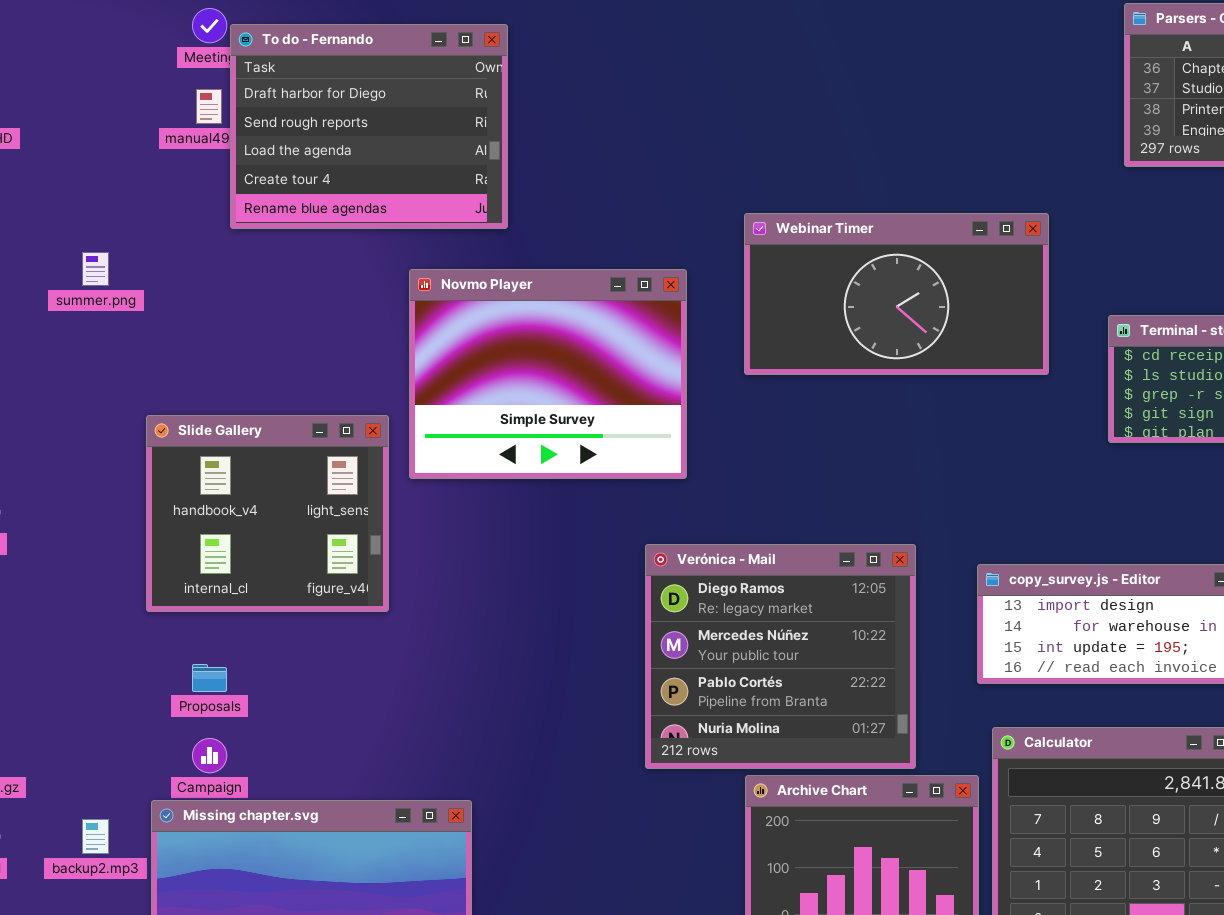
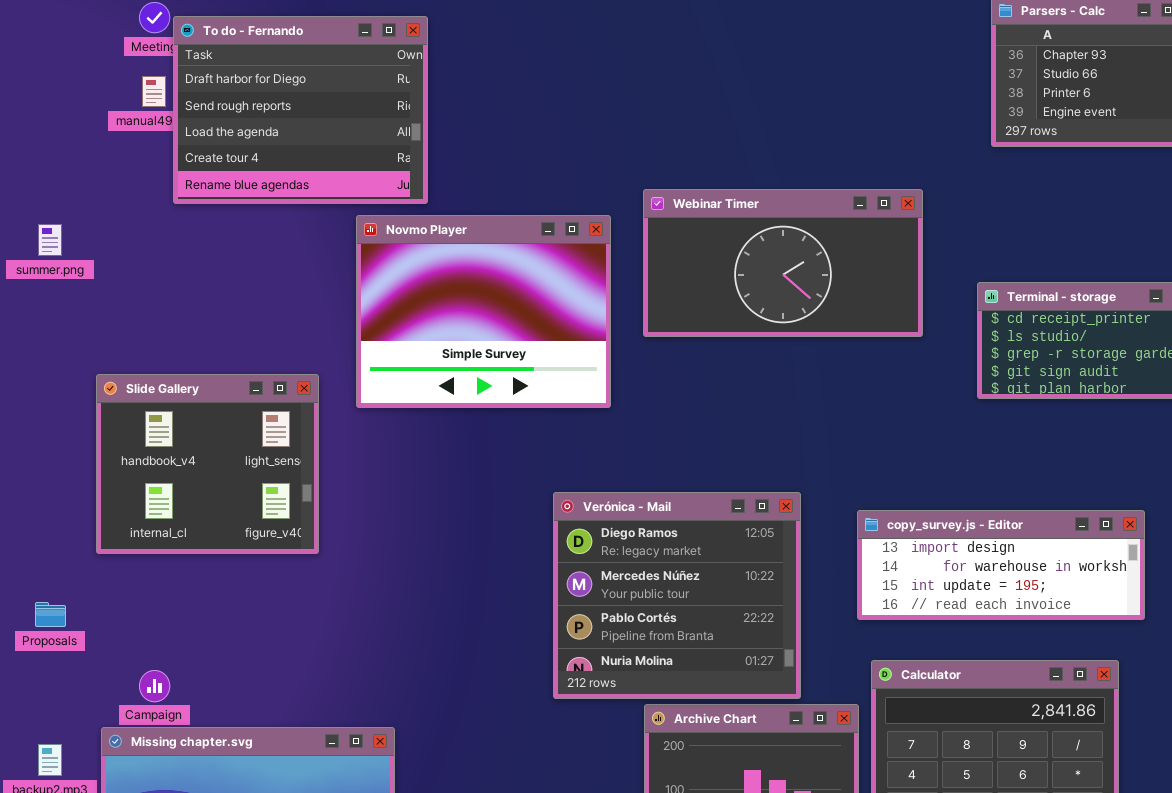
Novmo Player: [409,269,687,479] -> [356,215,611,408], moved
Proposals: [192,664,227,692] -> [35,602,66,627], moved

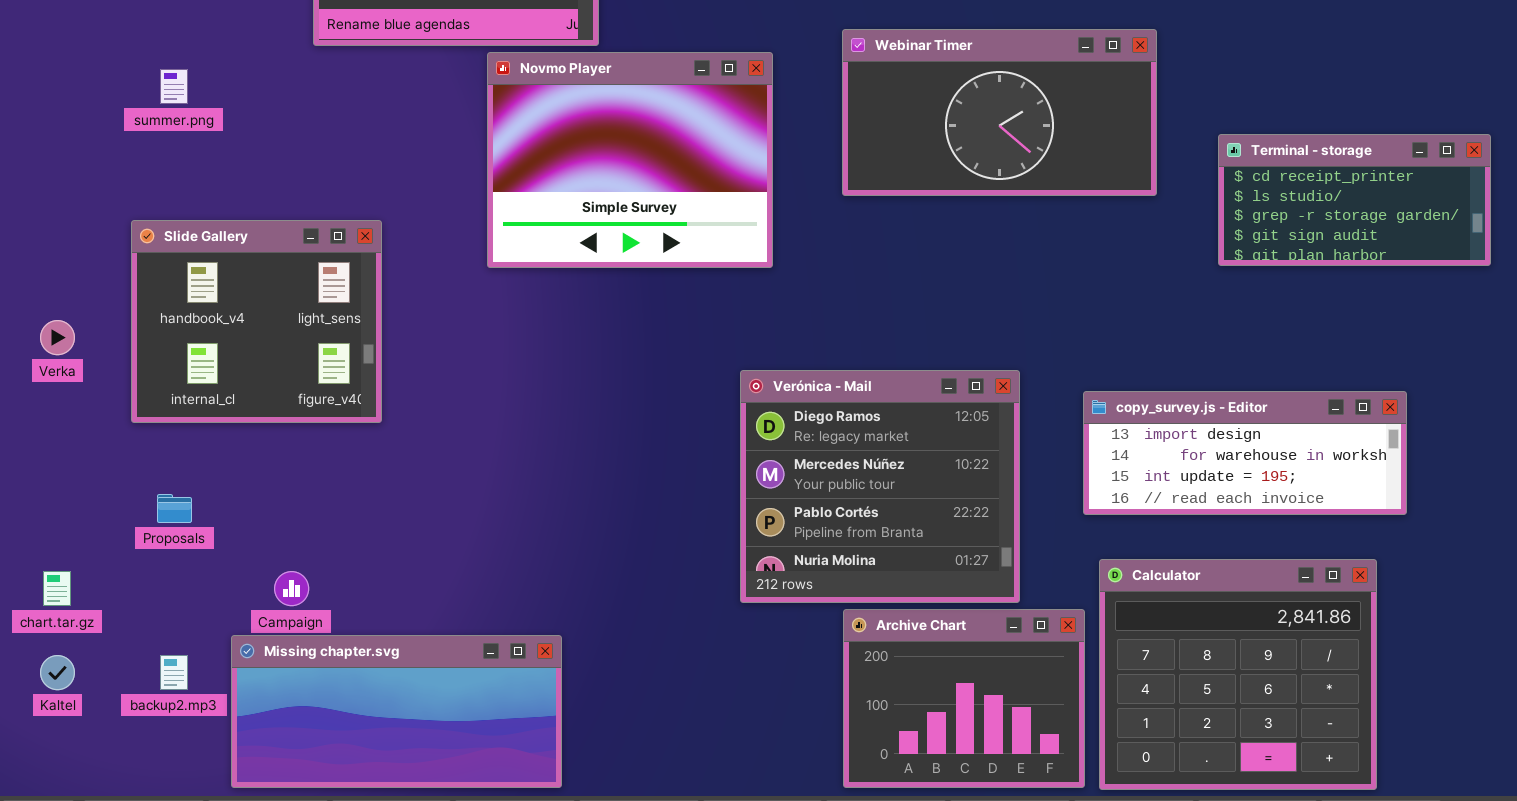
Novmo Player: [356,215,611,408] -> [487,52,773,268], moved
Slide Gallery: [96,374,319,554] -> [131,220,382,423], moved

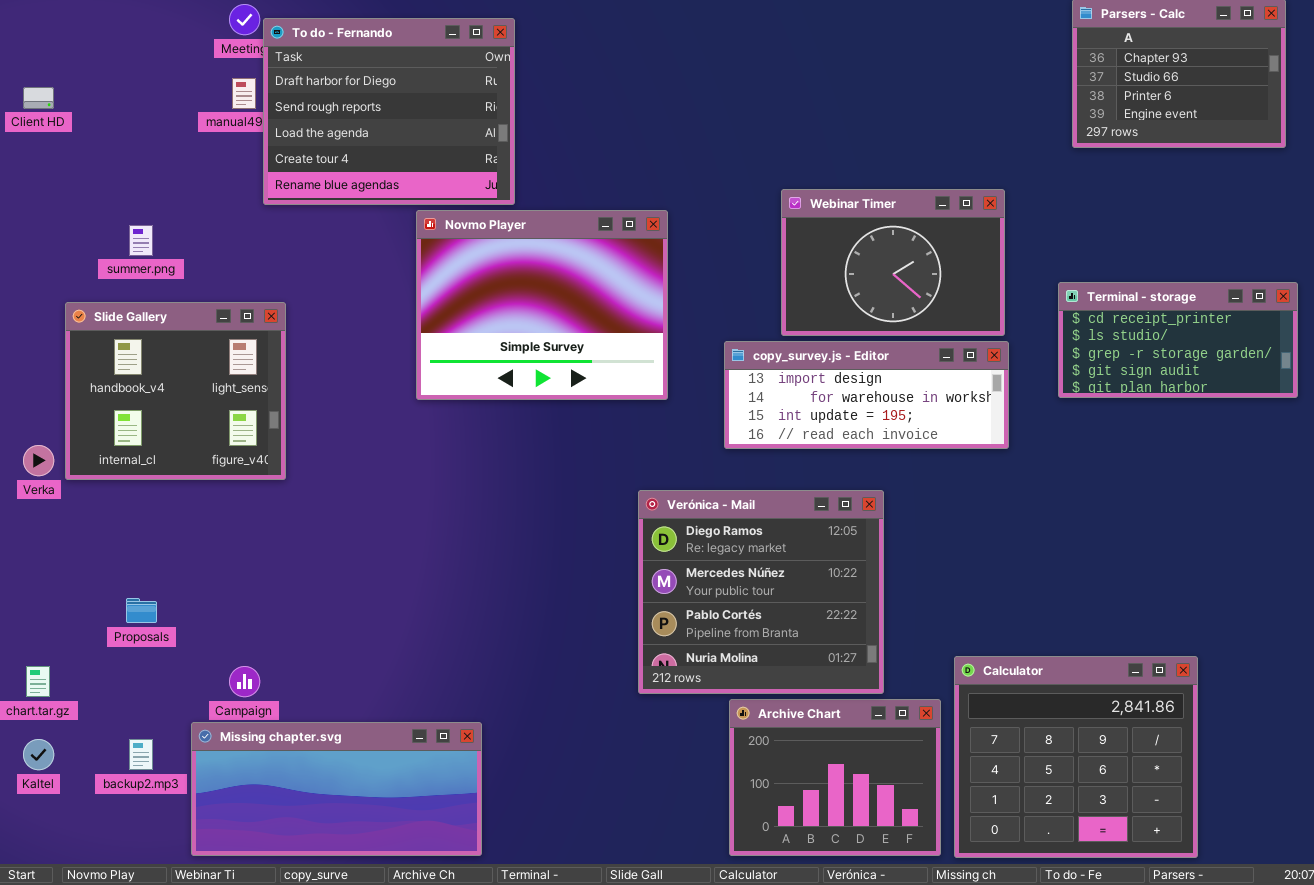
Webinar Timer: [842,29,1157,196] -> [781,189,1005,336], resized
Slide Gallery: [131,220,382,423] -> [65,302,286,480], moved
copy_survey.js - Editor: [1083,391,1407,515] -> [724,341,1009,449], moved

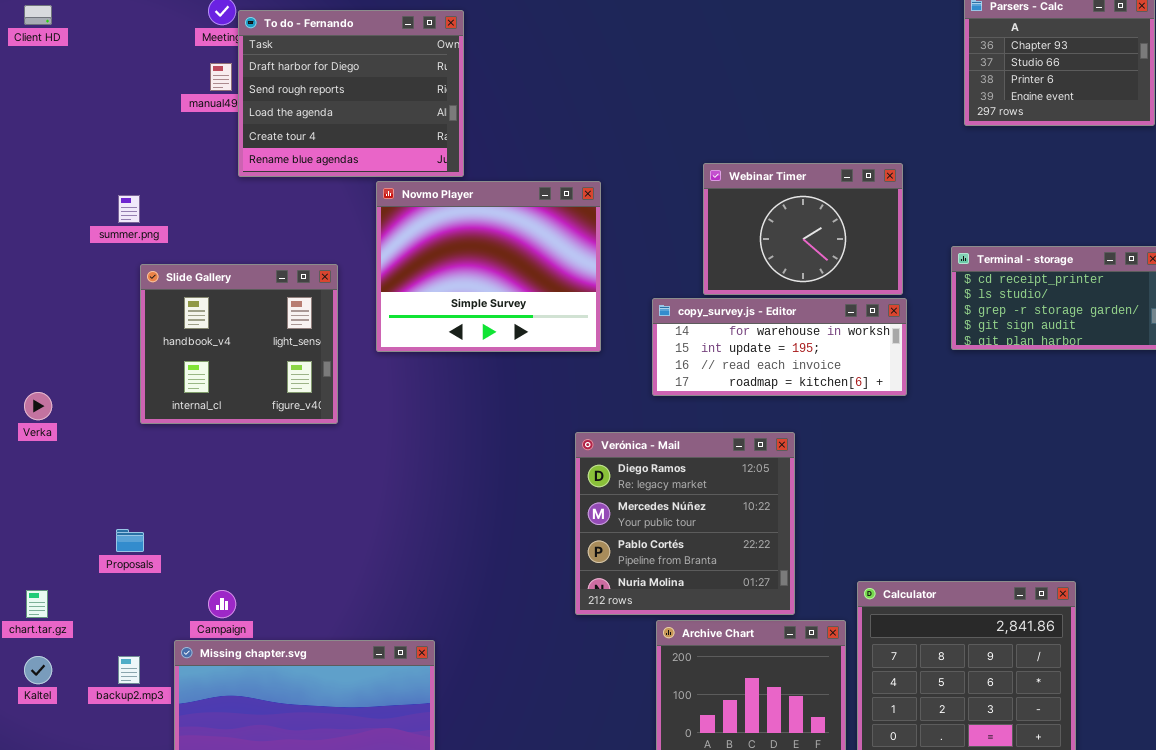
Client HD: [23,87,54,109] -> [24,5,52,25], moved
Slide Gallery: [65,302,286,480] -> [140,264,338,424], moved
copy_survey.js - Editor: [724,341,1009,449] -> [652,298,907,396], scrolled down 1 row

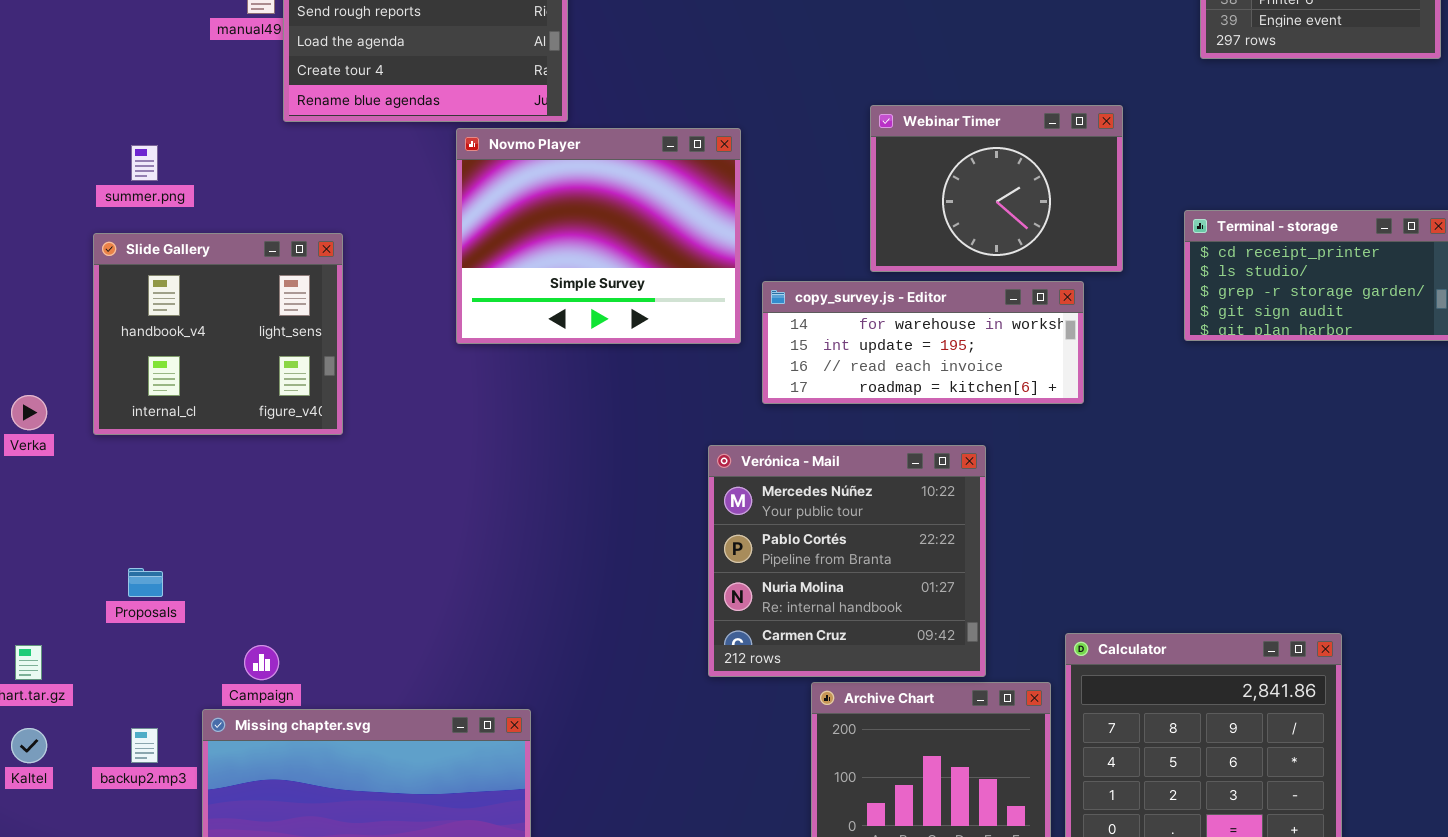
Slide Gallery: [140,264,338,424] -> [93,233,343,435], moved
copy_survey.js - Editor: [652,298,907,396] -> [762,281,1084,404], moved
Verónica - Mail: [575,432,795,615] -> [708,445,986,677], scrolled down 1 row

